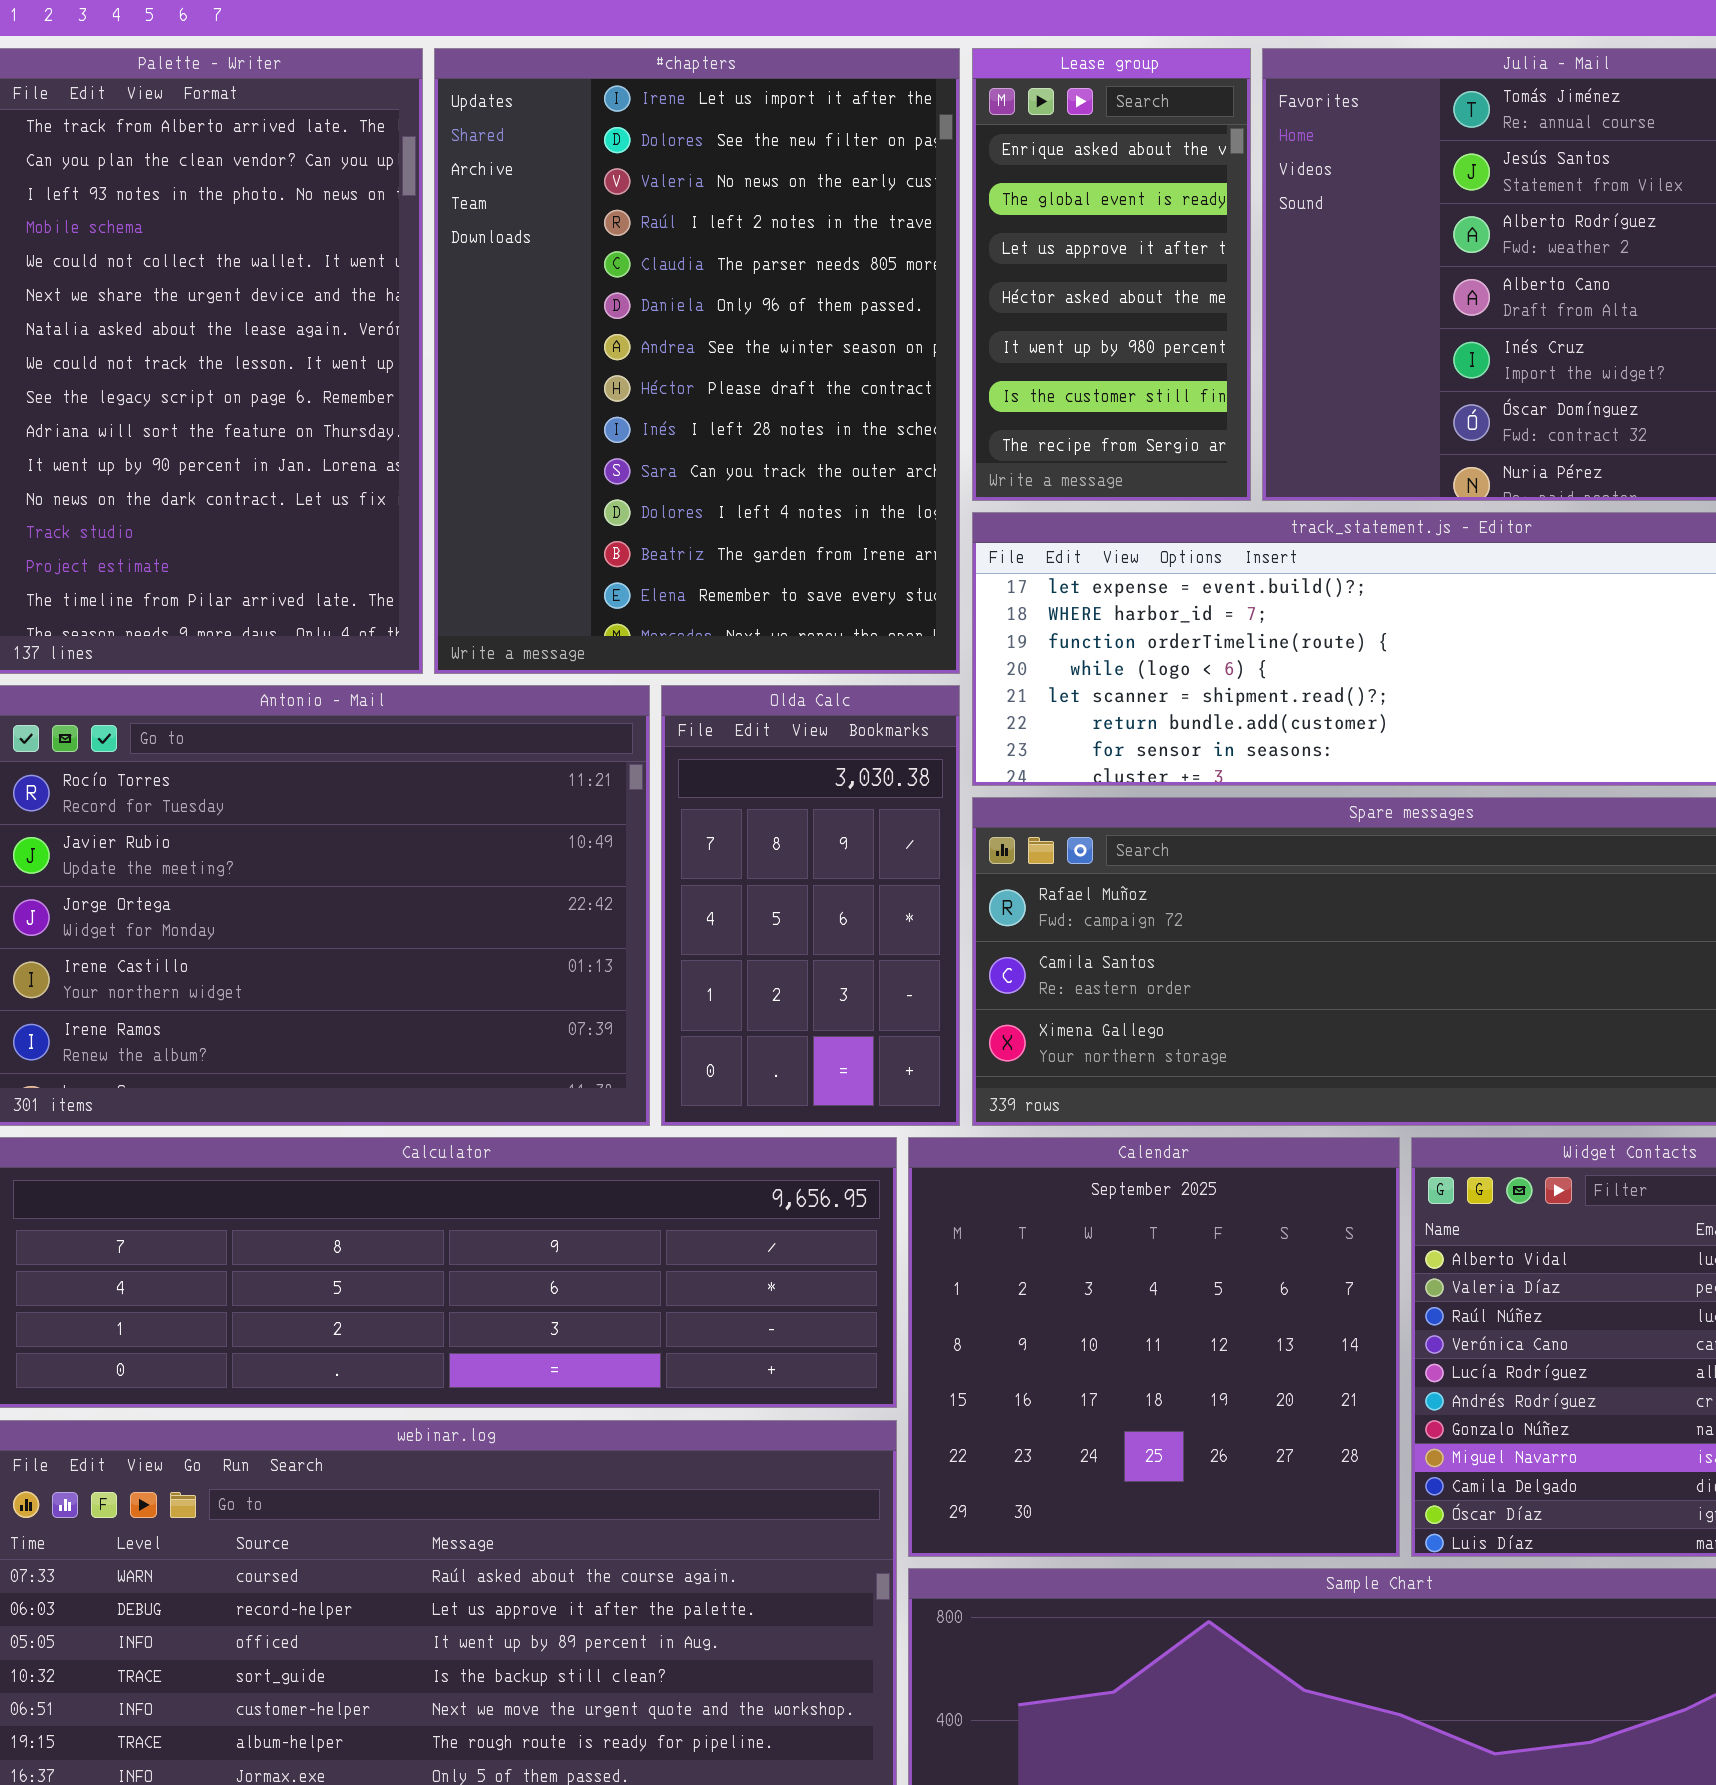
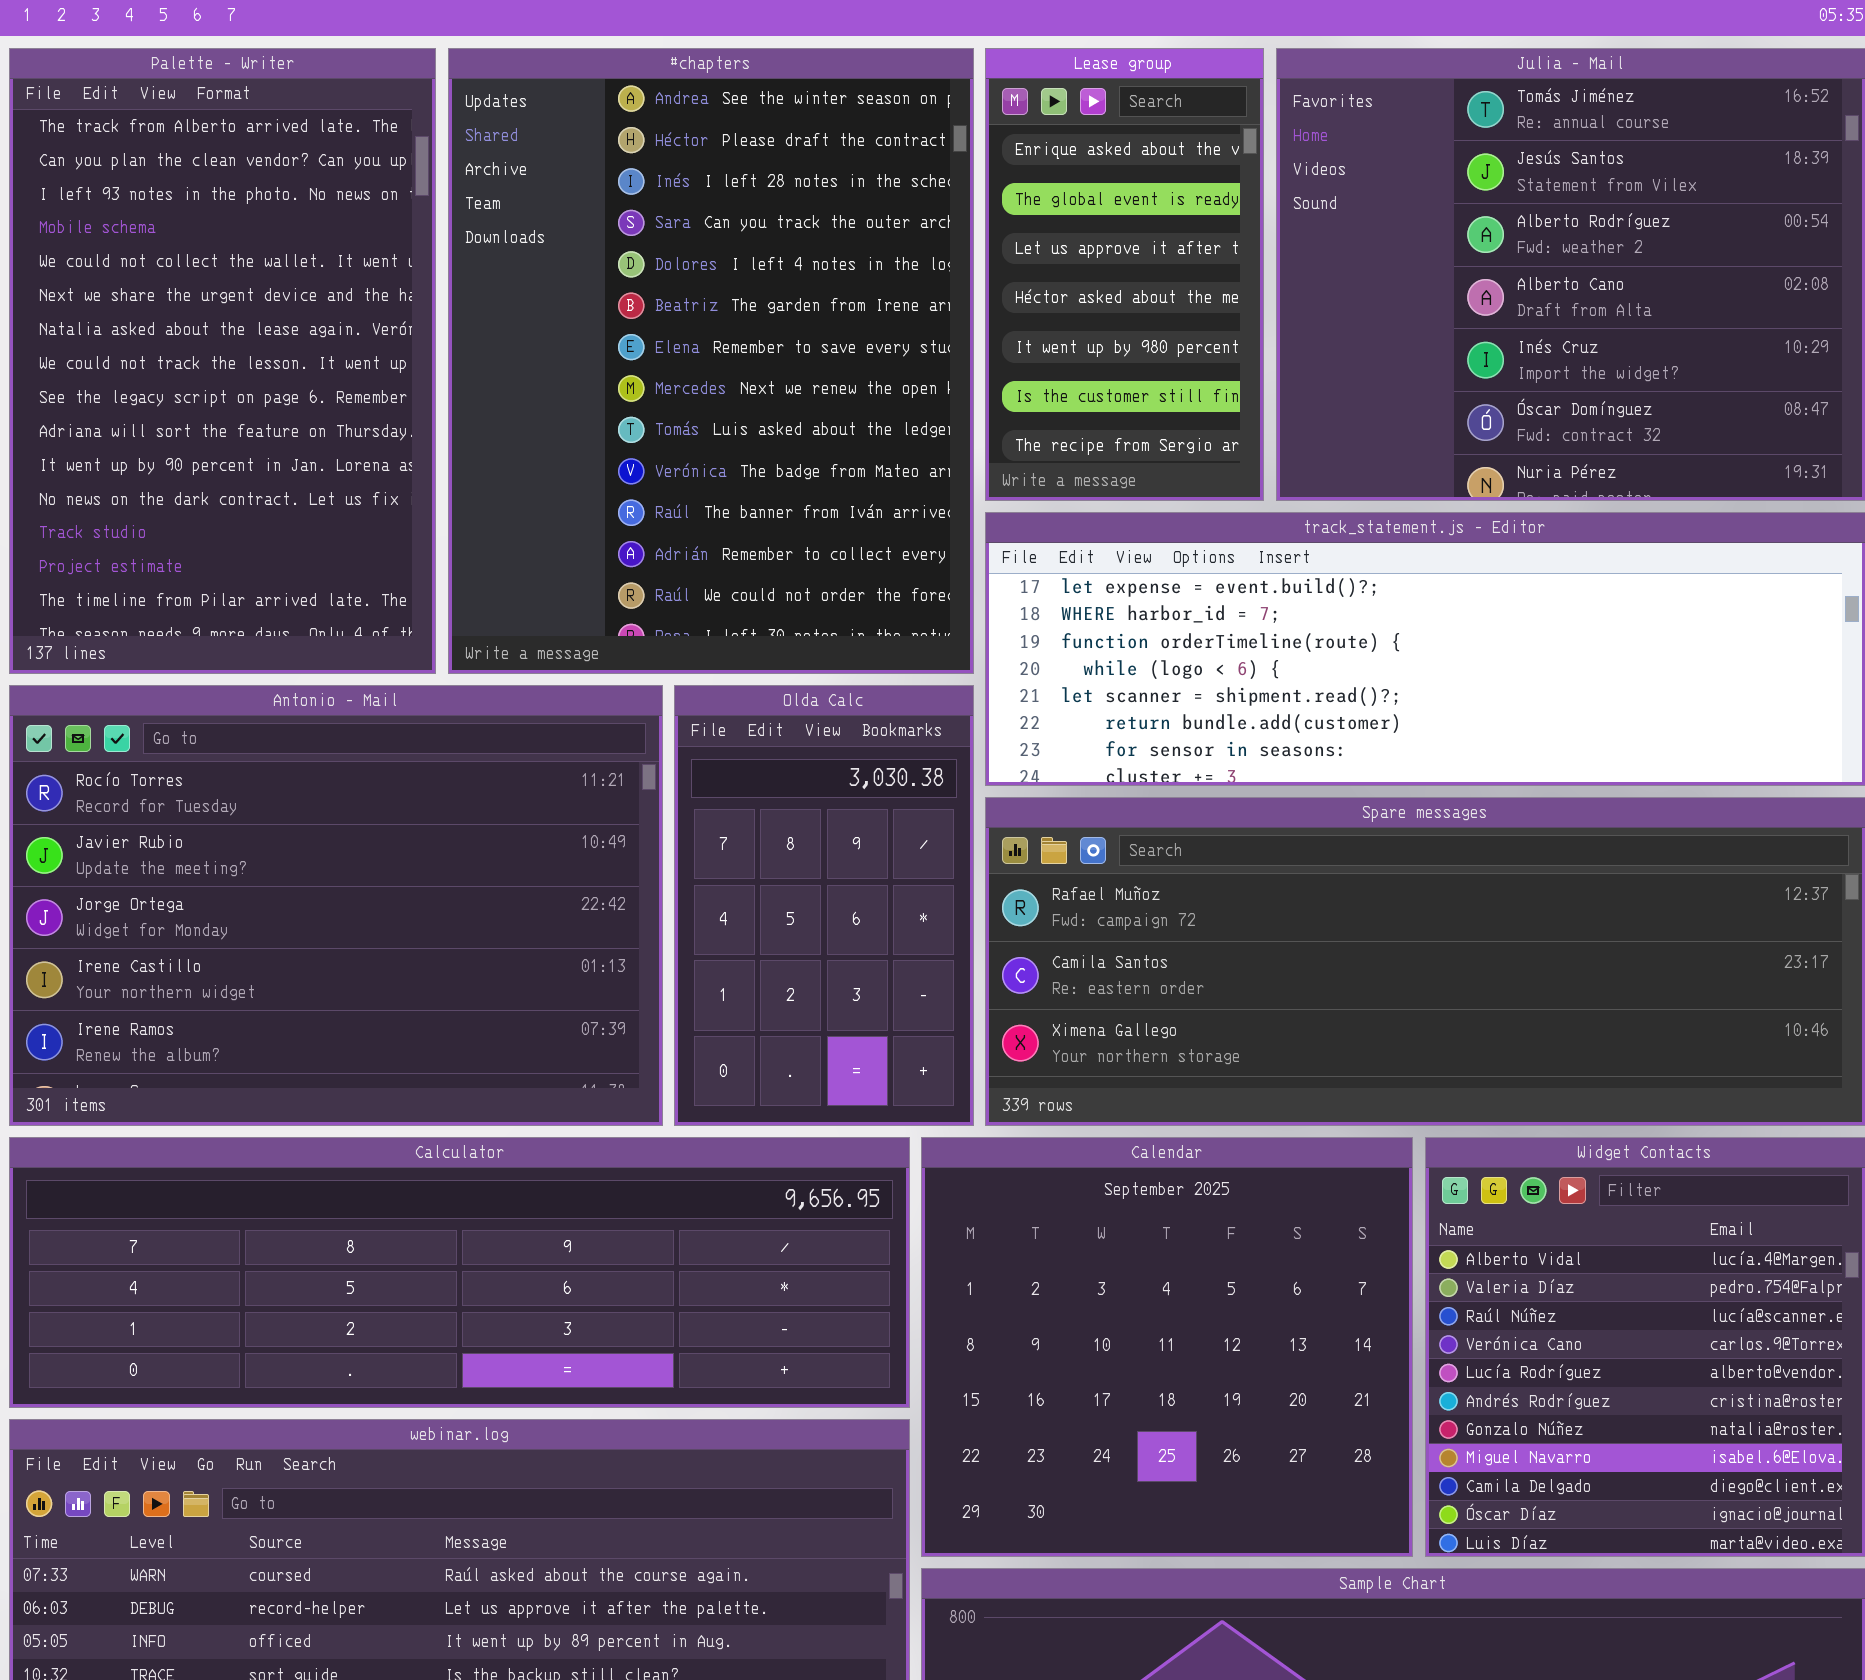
#chapters: [434,48,960,674] -> [448,48,974,674], scrolled down 6 rows

